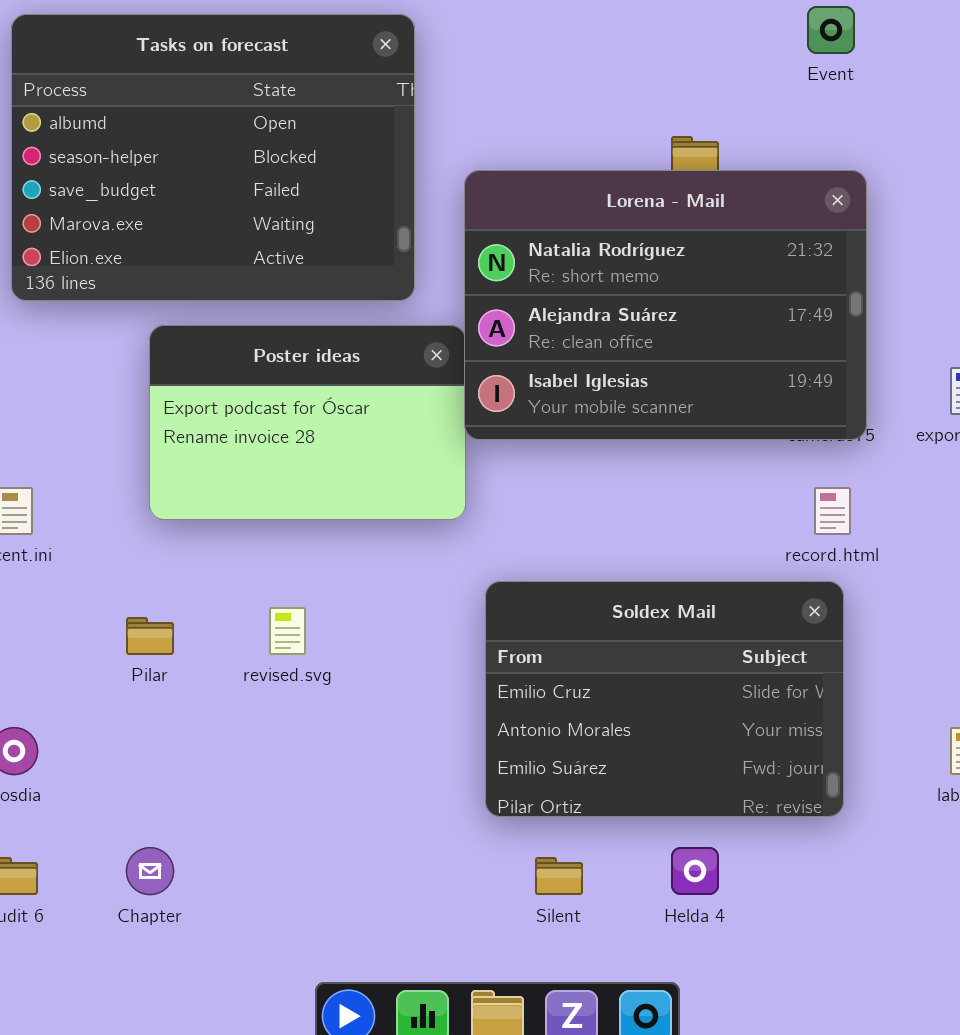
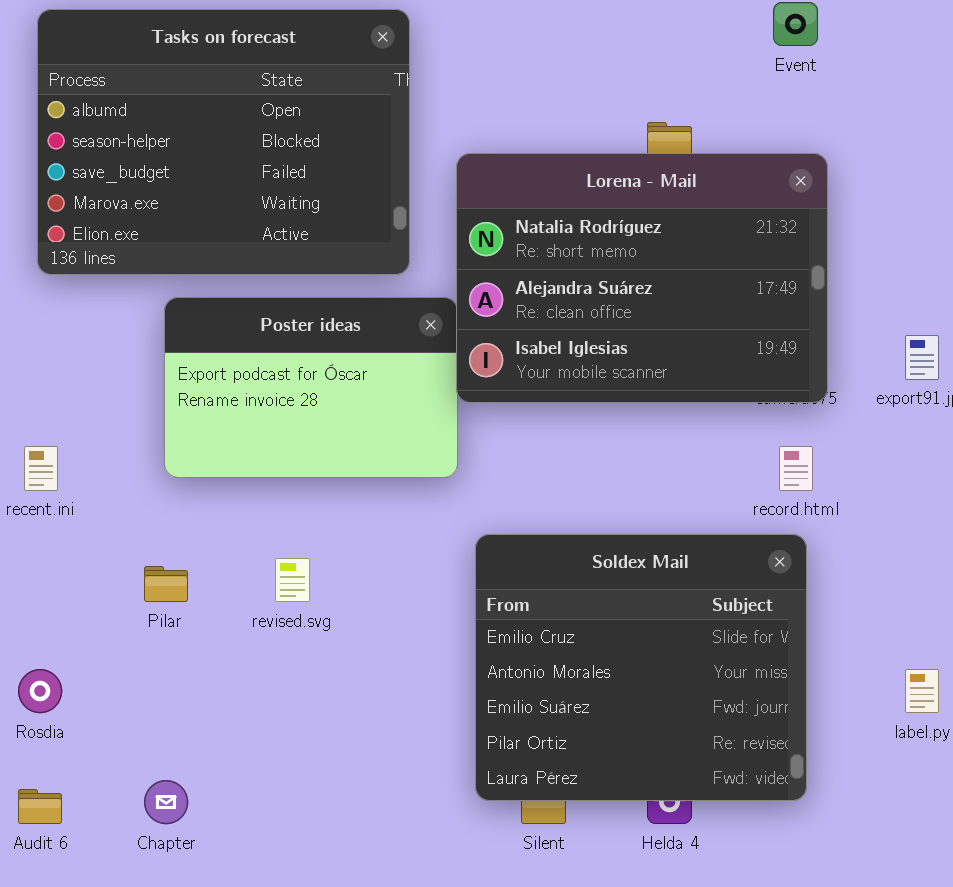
Soldex Mail: [485,581,844,817] -> [475,534,807,801], resized

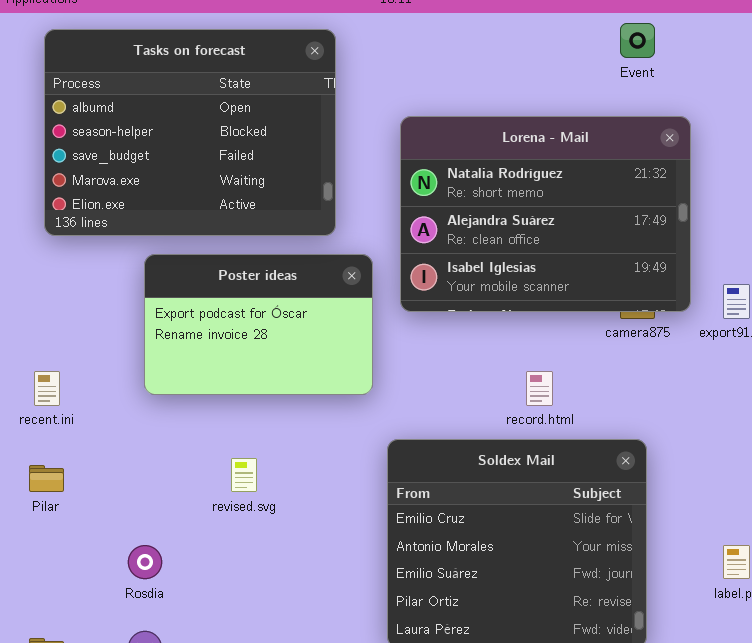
Lorena - Mail: [456,153,828,403] -> [400,116,691,312], moved
record.html: [779,446,813,491] -> [526,371,553,406], moved
Pilar: [144,566,188,602] -> [29,465,64,492], moved
Rosdia: [18,669,62,713] -> [128,545,162,579], moved

